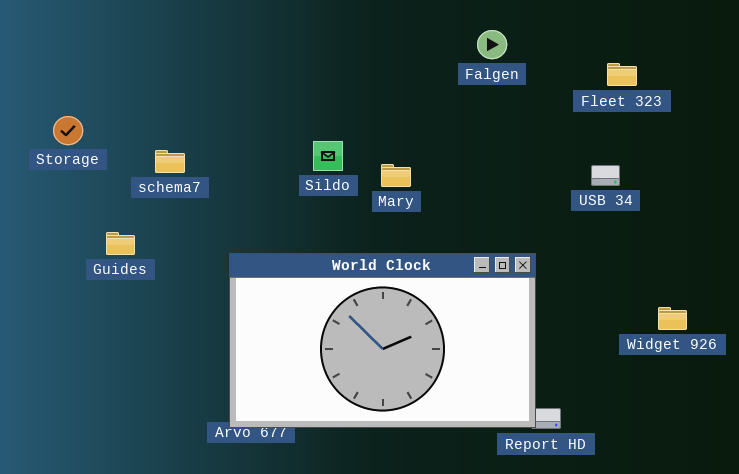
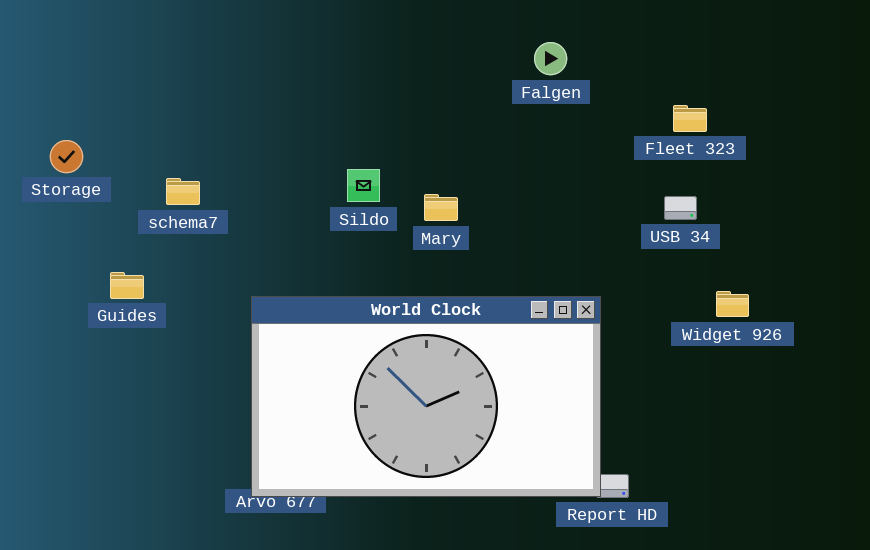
Fleet 323: [607,63,637,86] -> [673,105,707,132], moved
Widget 926: [658,307,687,330] -> [716,291,749,317], moved

